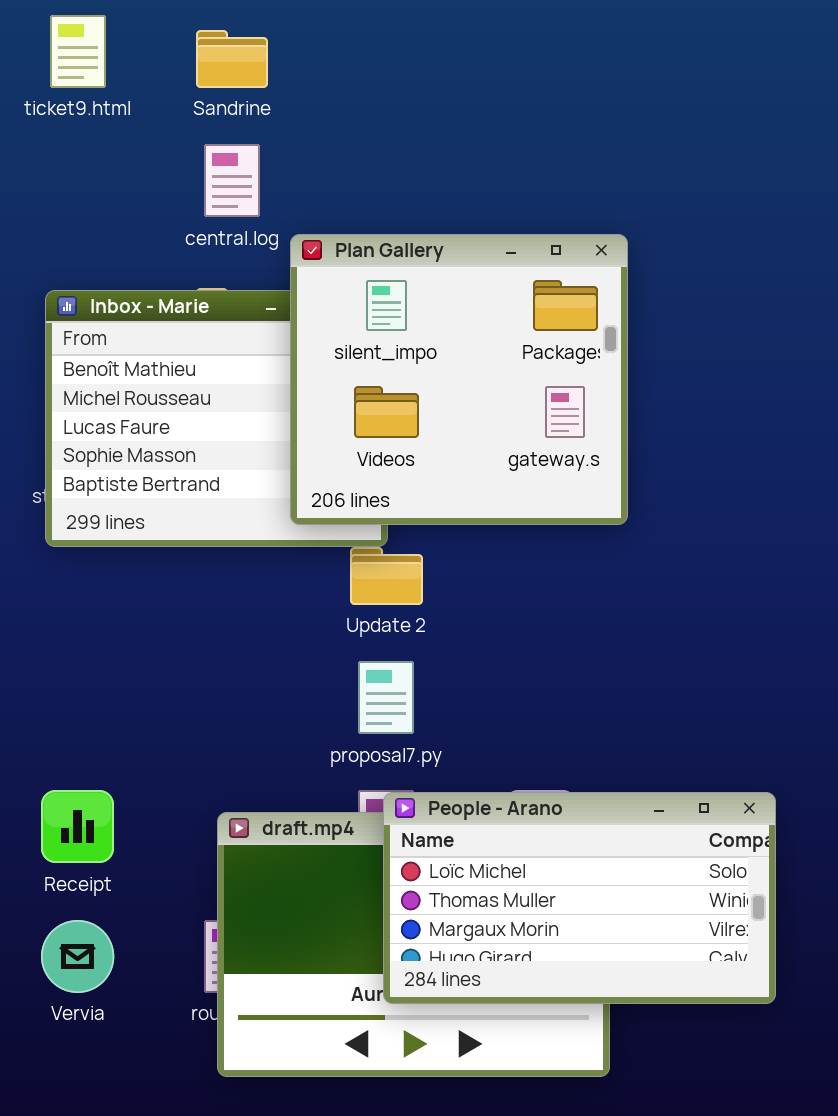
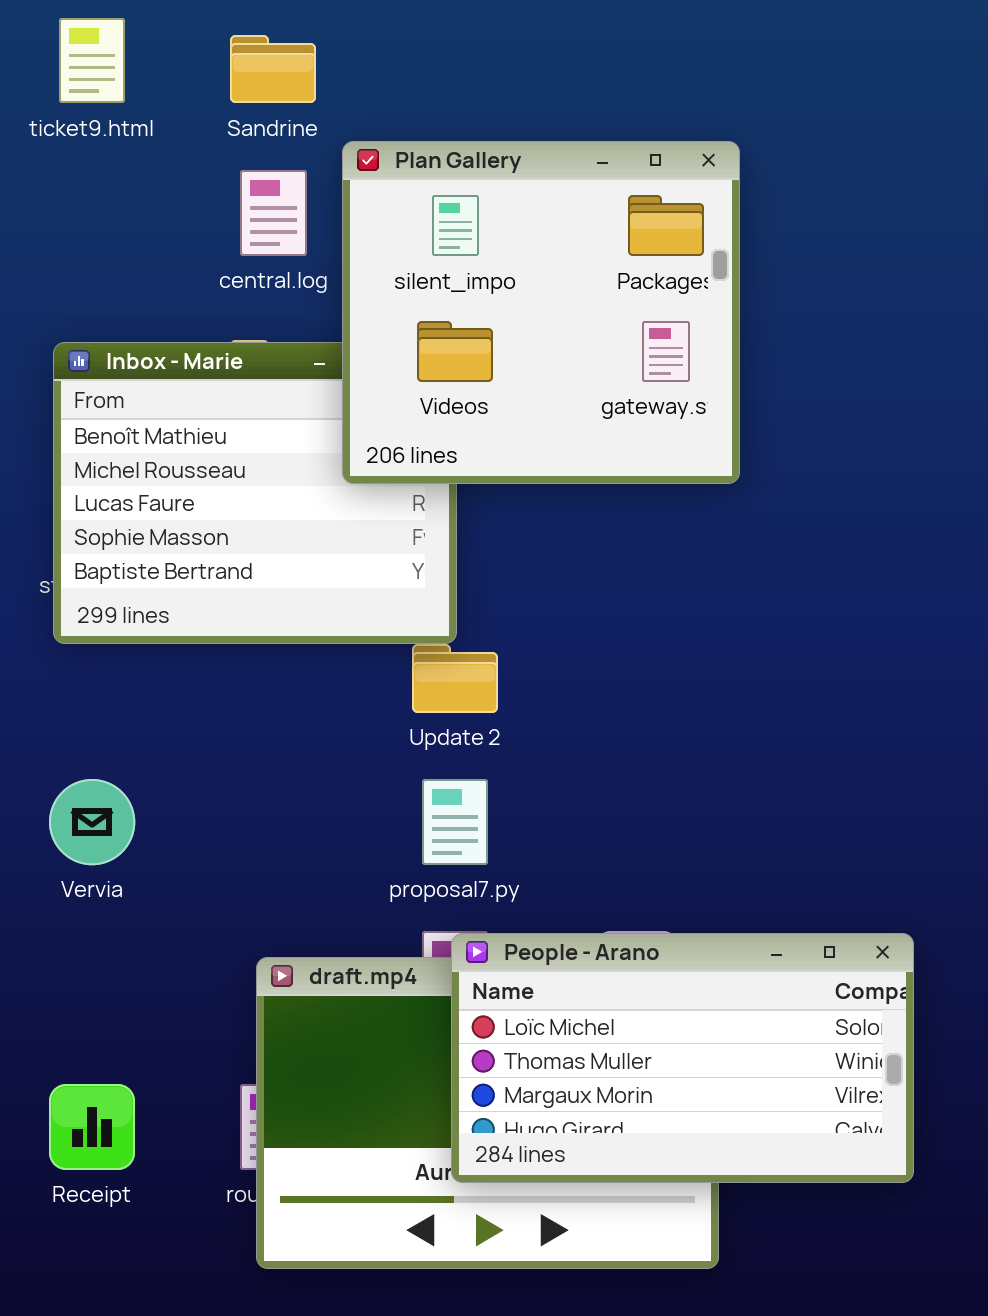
Plan Gallery: [290,234,628,525] -> [342,141,740,484], moved
Receipt: [41,790,114,863] -> [49,1084,135,1170], moved
Vervia: [41,920,114,993] -> [49,779,135,865], moved

